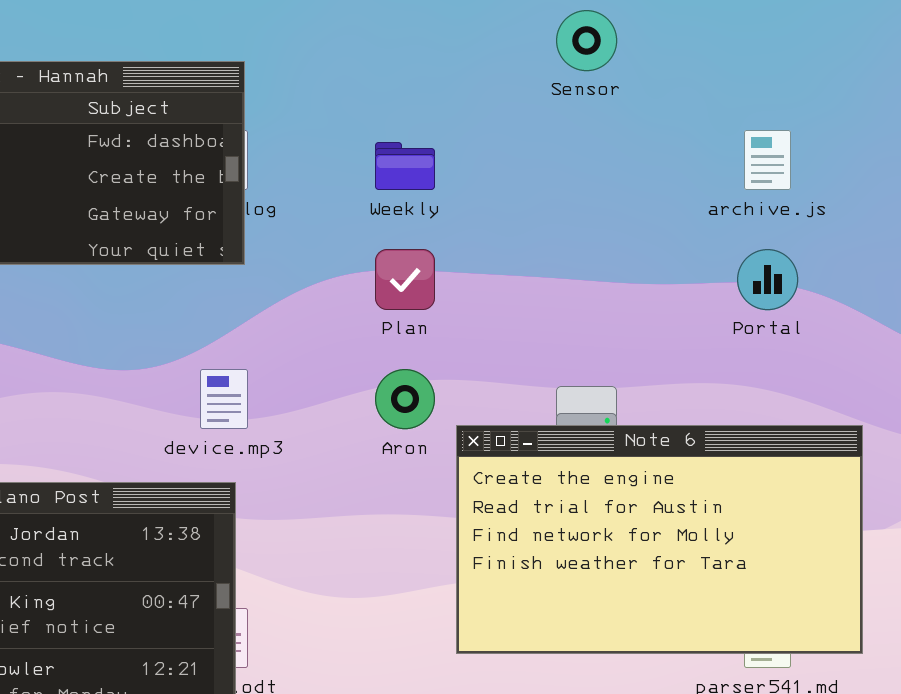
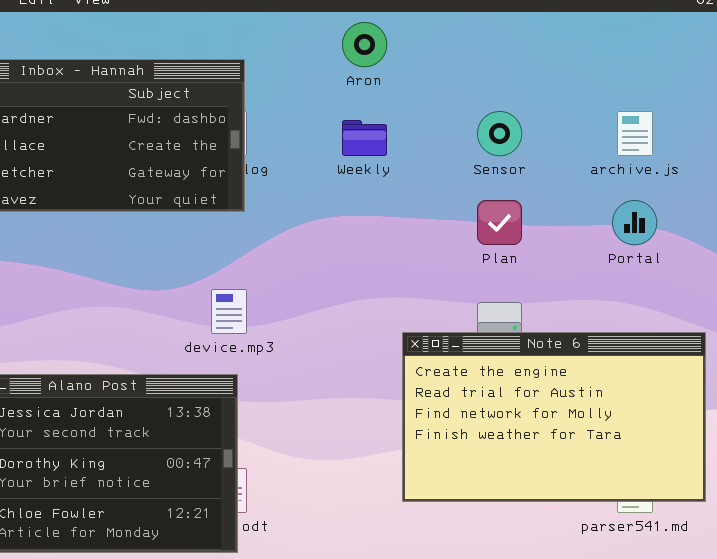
Sensor: [556,10,617,71] -> [477,111,522,156], moved
Plan: [375,249,435,310] -> [477,200,522,245], moved
Aron: [375,369,435,429] -> [342,22,387,67], moved

